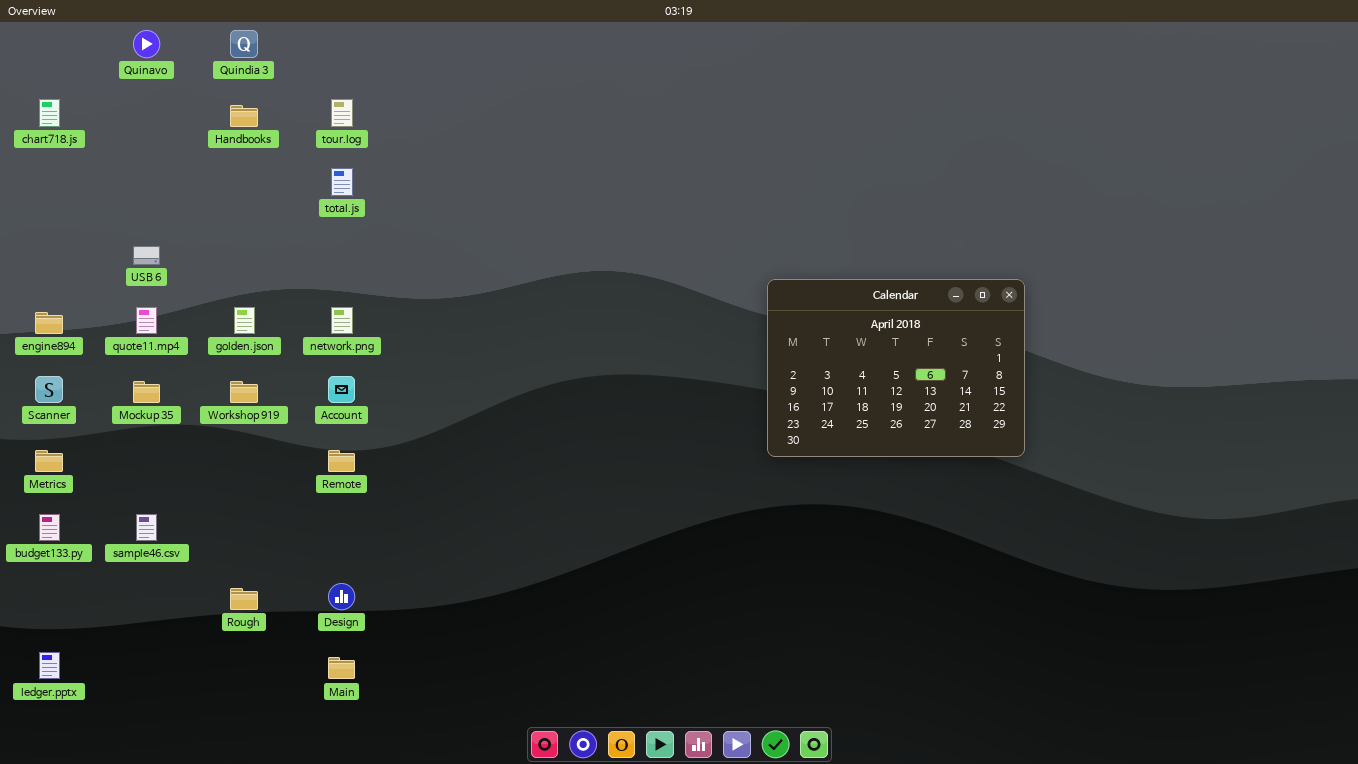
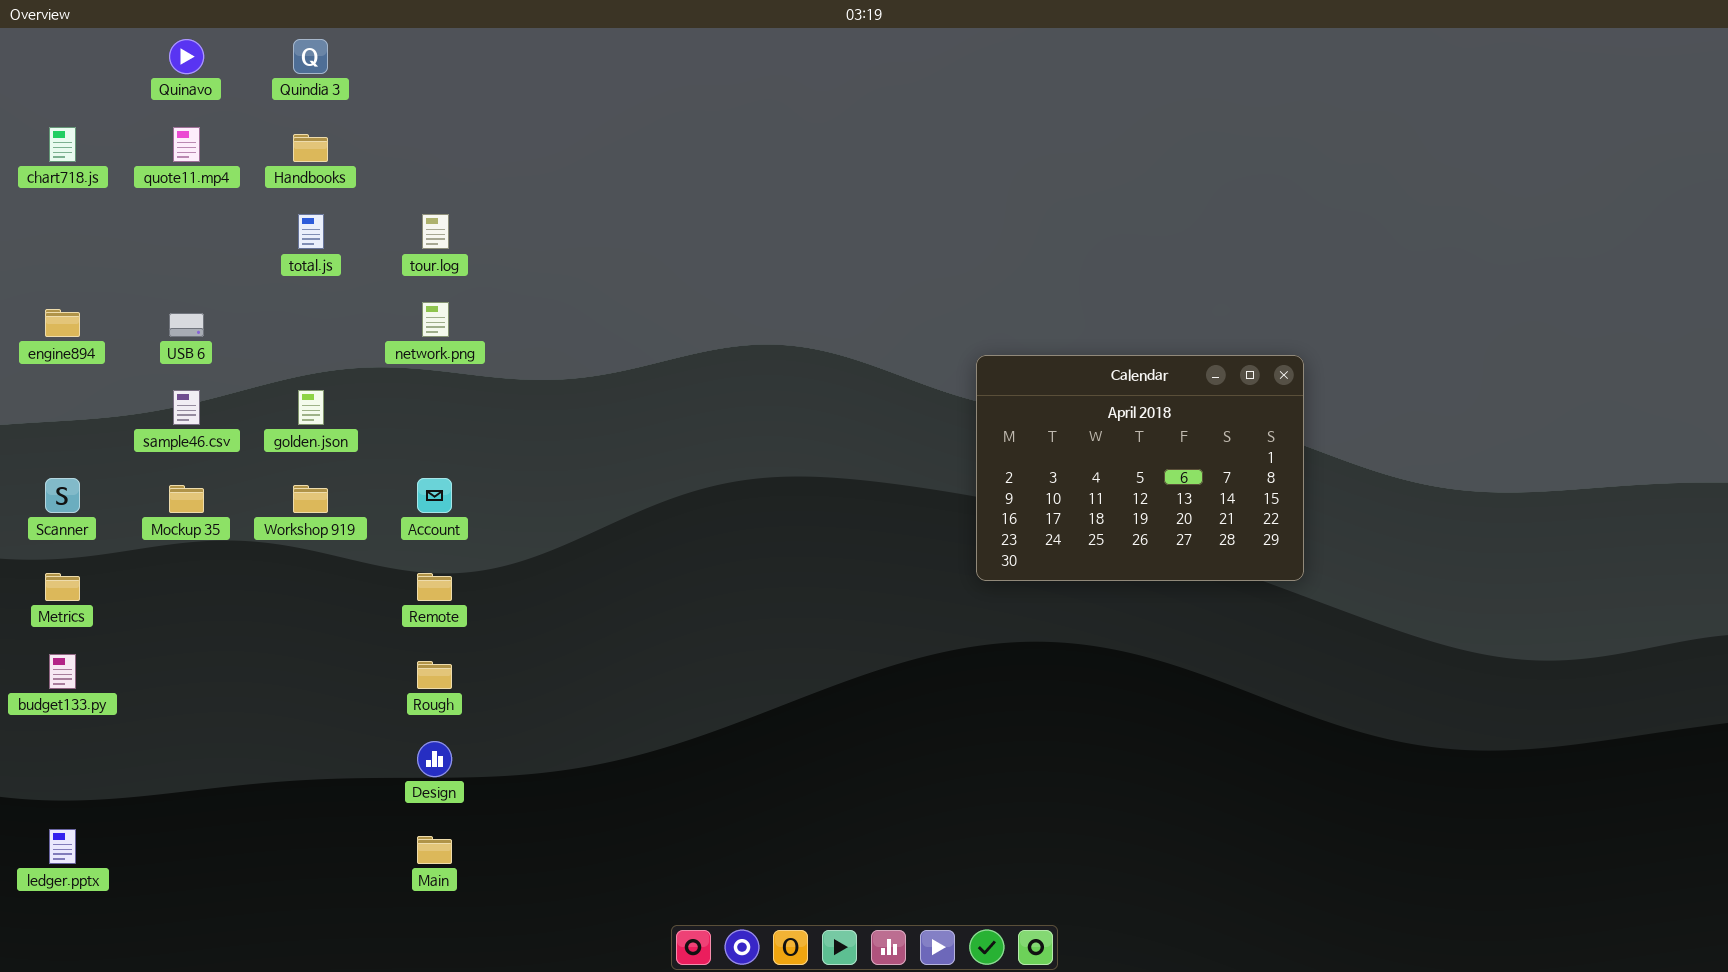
tour.log: [331,99,353,127] -> [422,214,449,249], moved
total.js: [331,168,353,196] -> [298,214,324,249], moved
quote11.mp4: [136,307,157,334] -> [173,127,200,162], moved
network.png: [331,307,353,334] -> [422,302,449,337], moved
engine894: [35,312,63,334] -> [45,309,80,337], moved
sample46.csv: [136,514,157,541] -> [173,390,200,425], moved
Rough: [230,588,258,610] -> [417,661,452,689], moved

